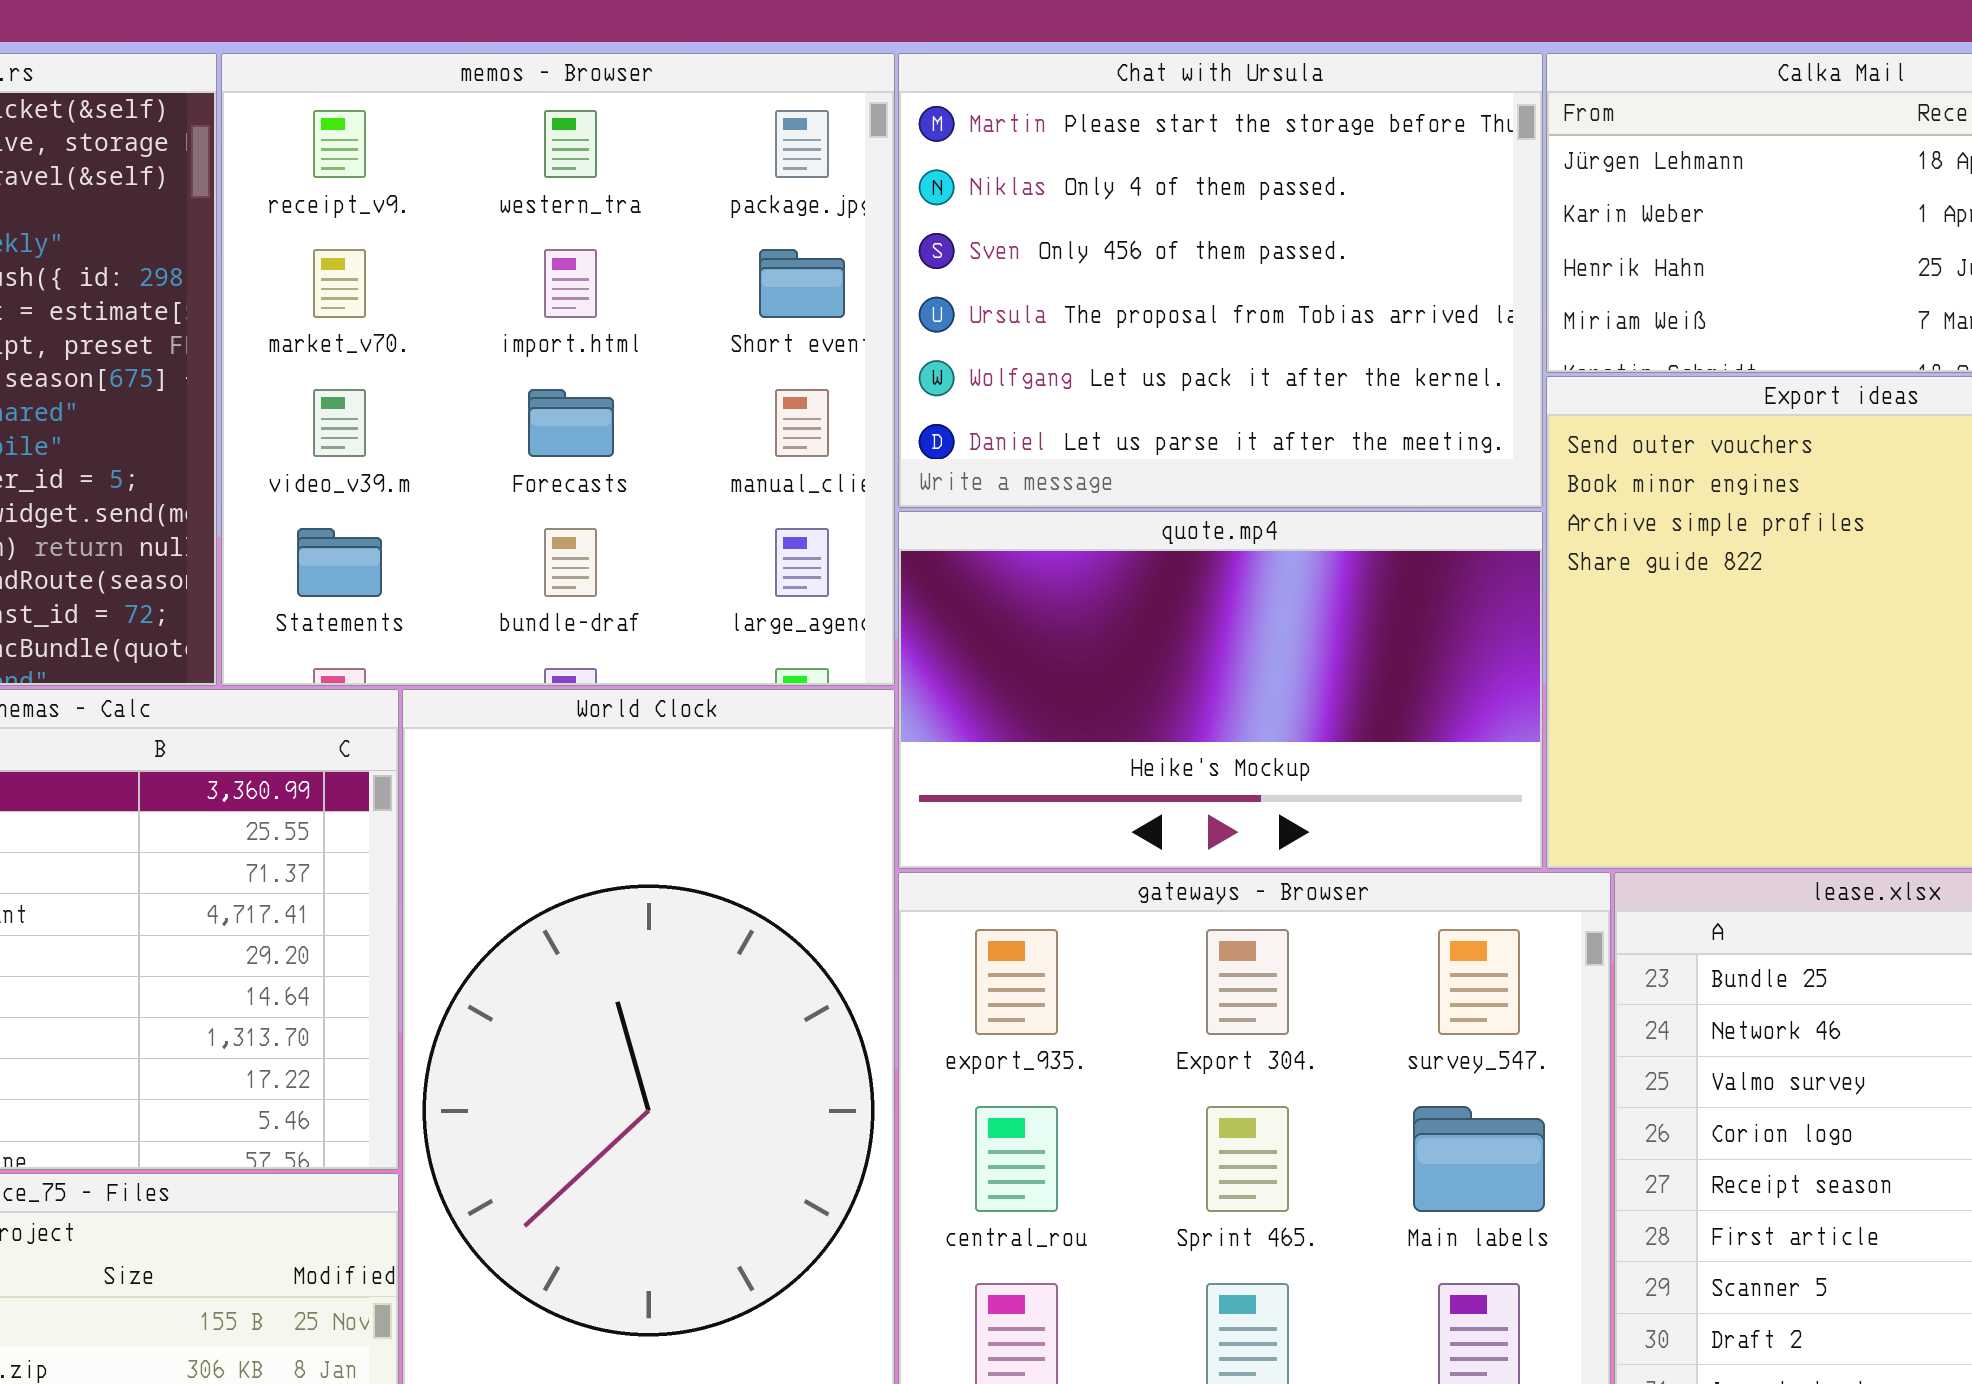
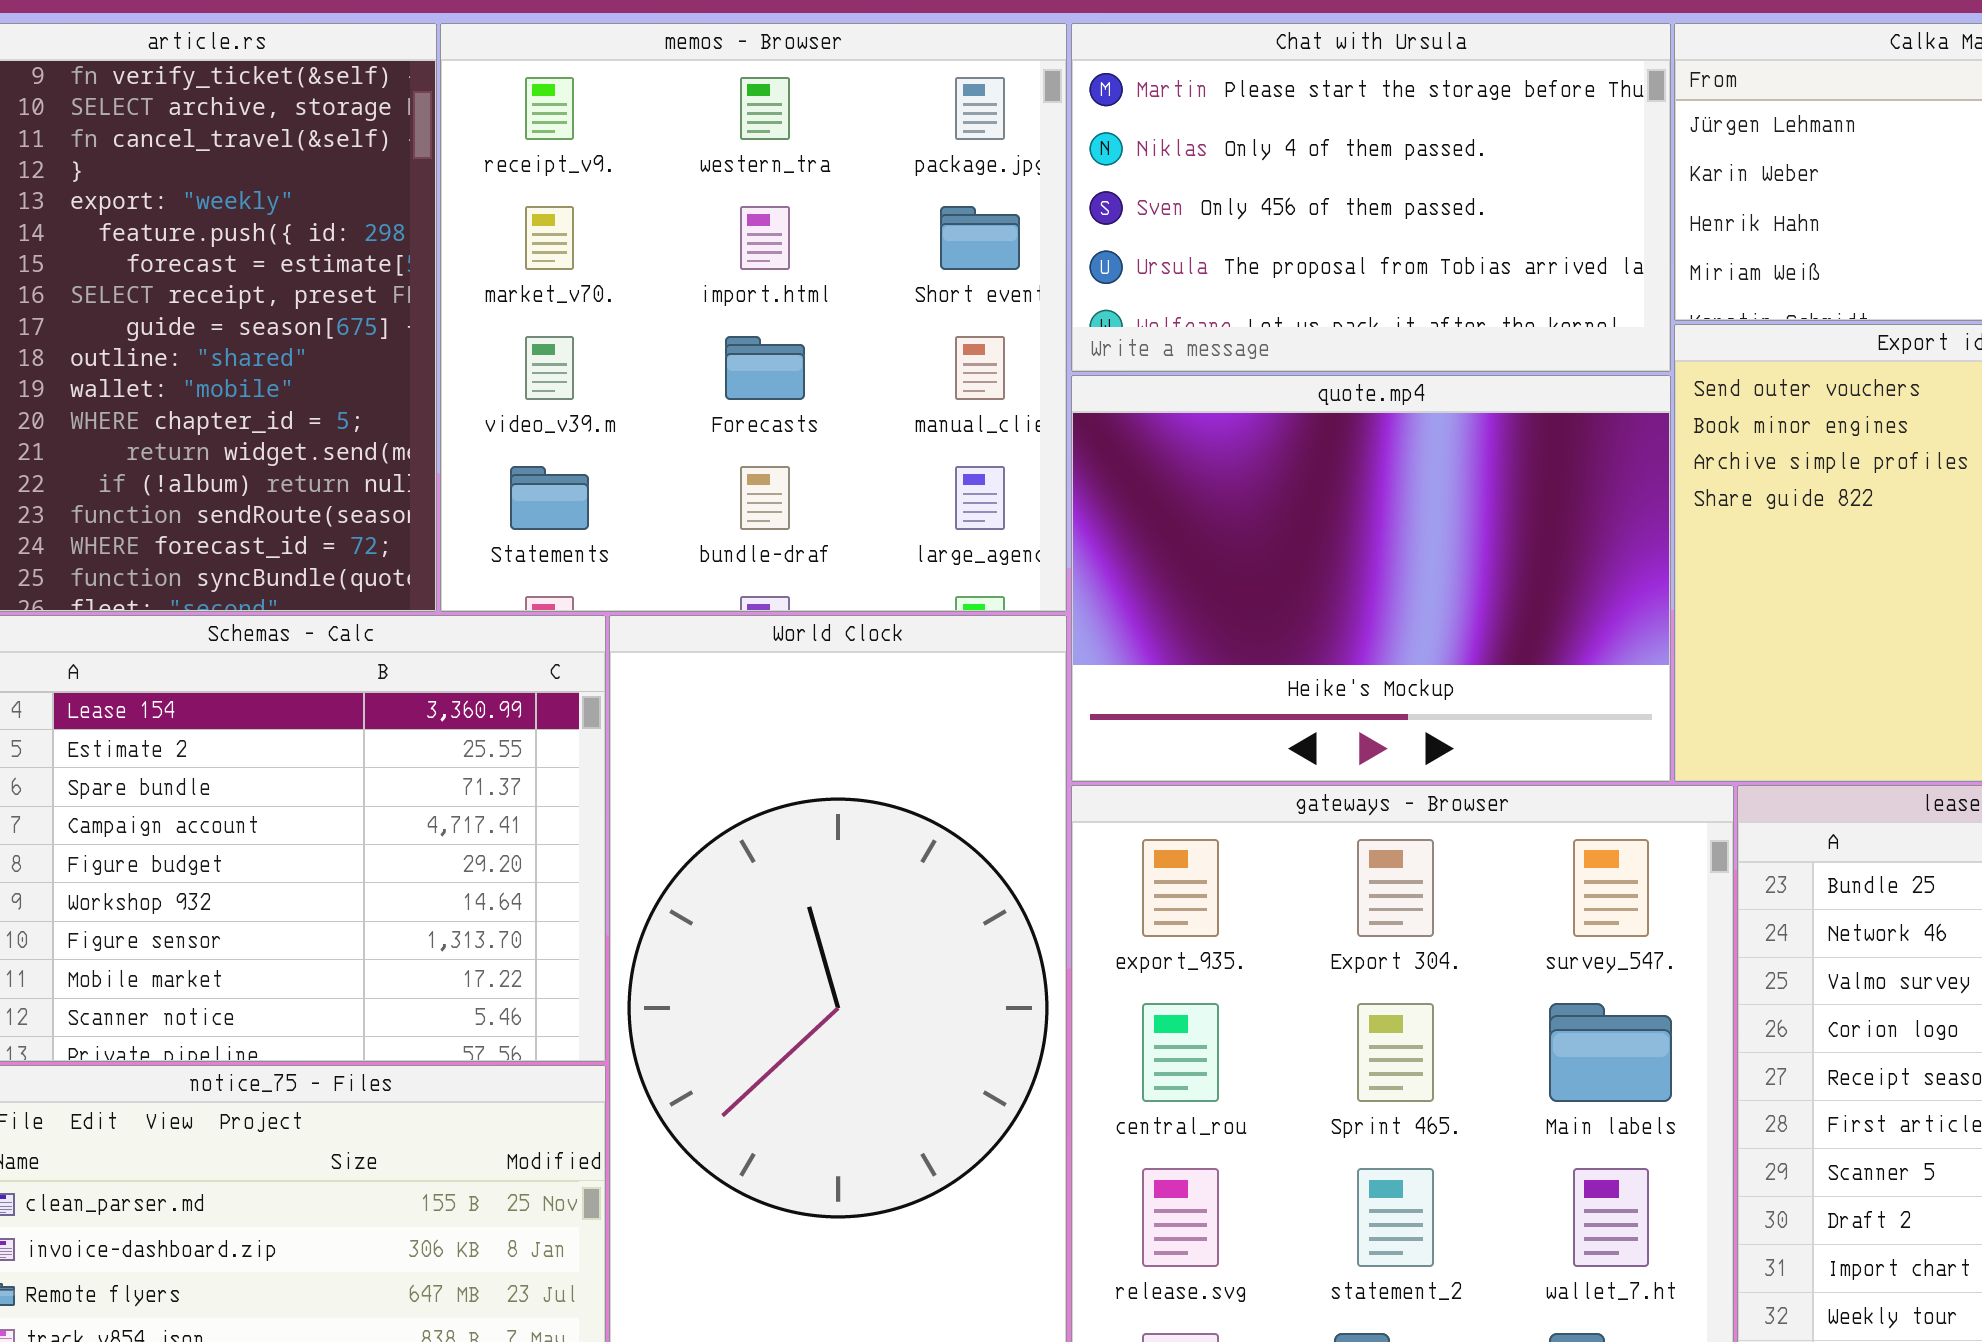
Chat with Ursula: [898,53,1543,508] -> [1071,23,1671,372], resized
quote.mp4: [898,511,1543,869] -> [1071,375,1671,782], resized

